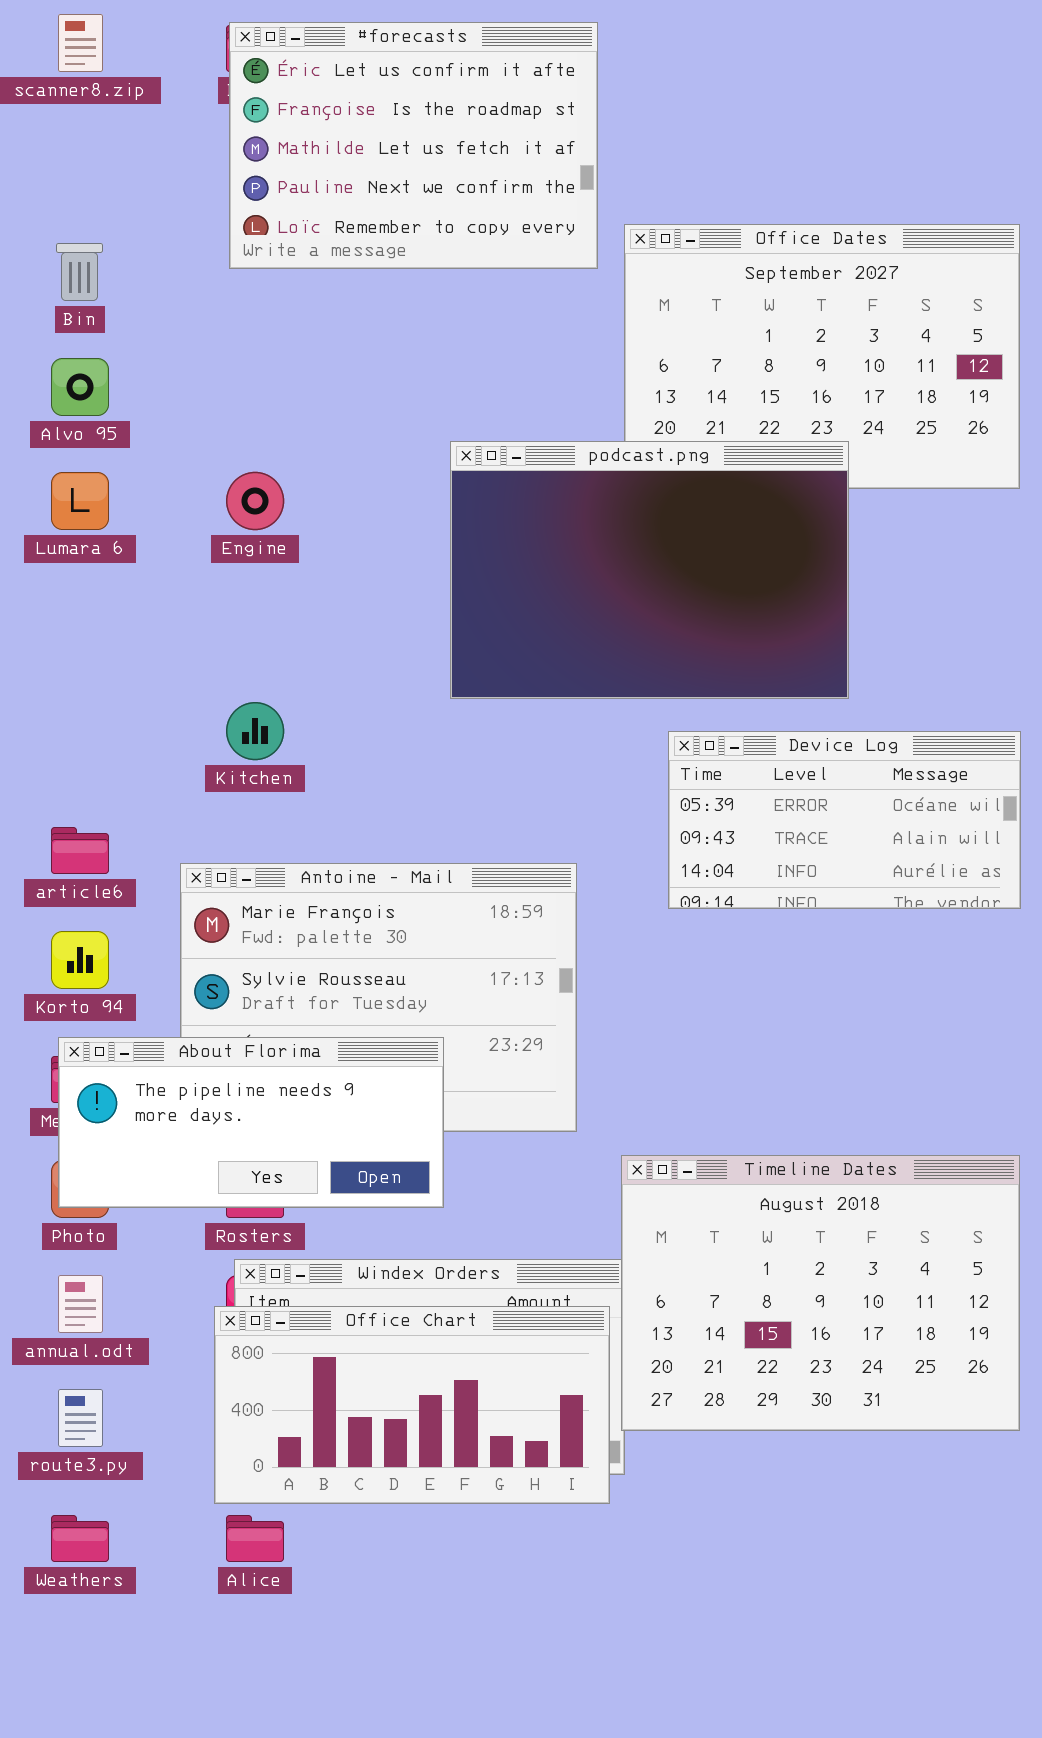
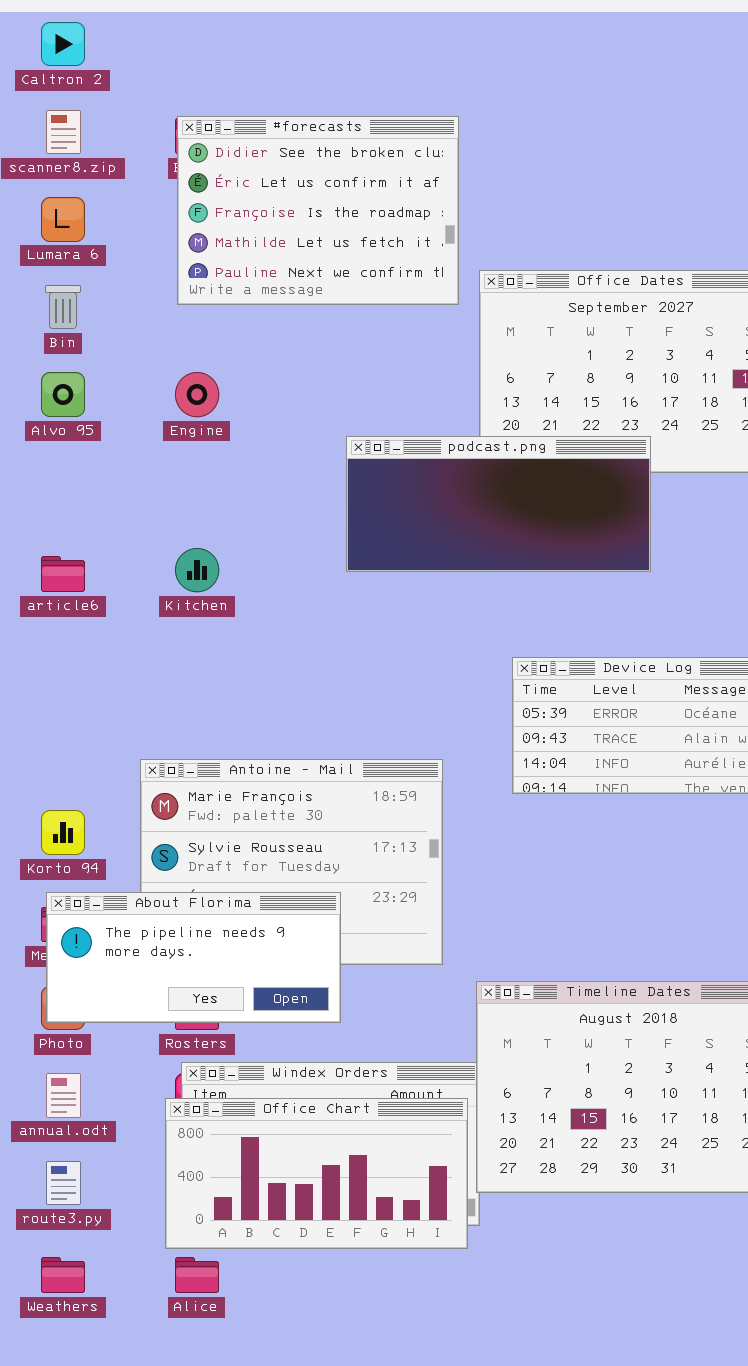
#forecasts: [229,22,598,269] -> [177,116,459,305], scrolled up 1 row
podcast.png: [450,441,849,699] -> [346,436,651,572], resized
Lumara 6: [51,472,109,530] -> [41,197,85,242], moved
Engine: [226,472,284,530] -> [175,372,219,417], moved
Kitchen: [226,702,284,760] -> [175,548,219,592], moved
article6: [51,827,109,874] -> [41,556,85,592], moved

